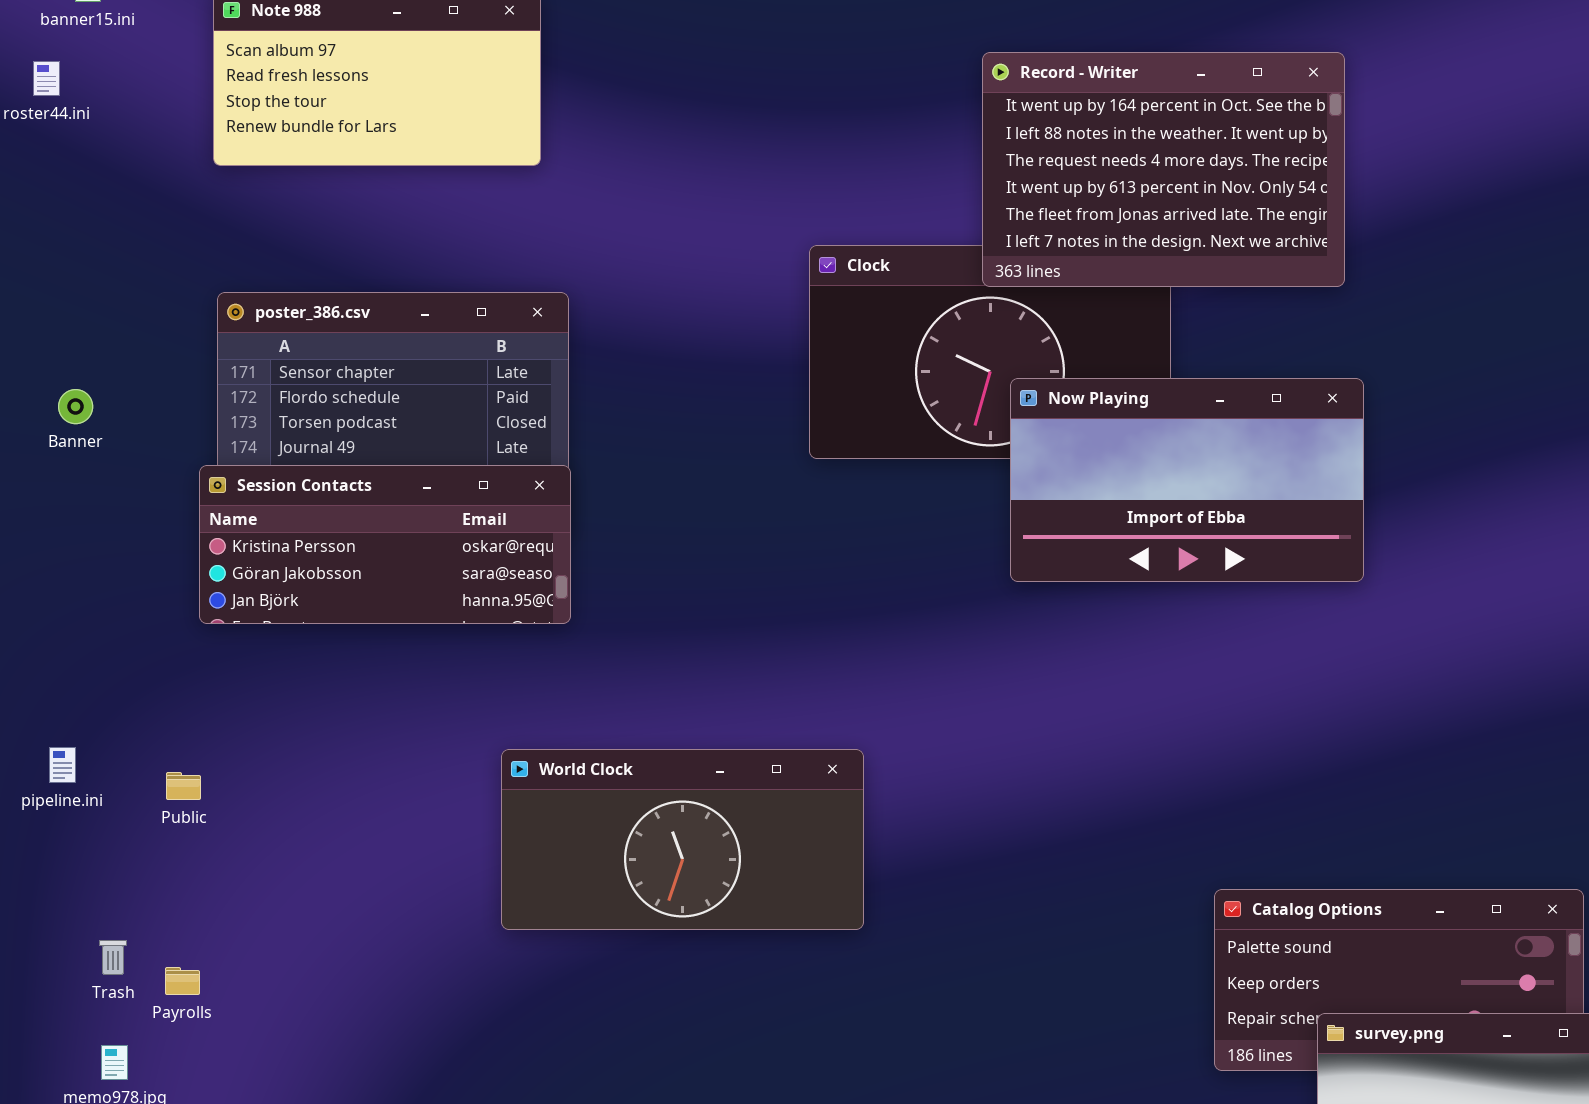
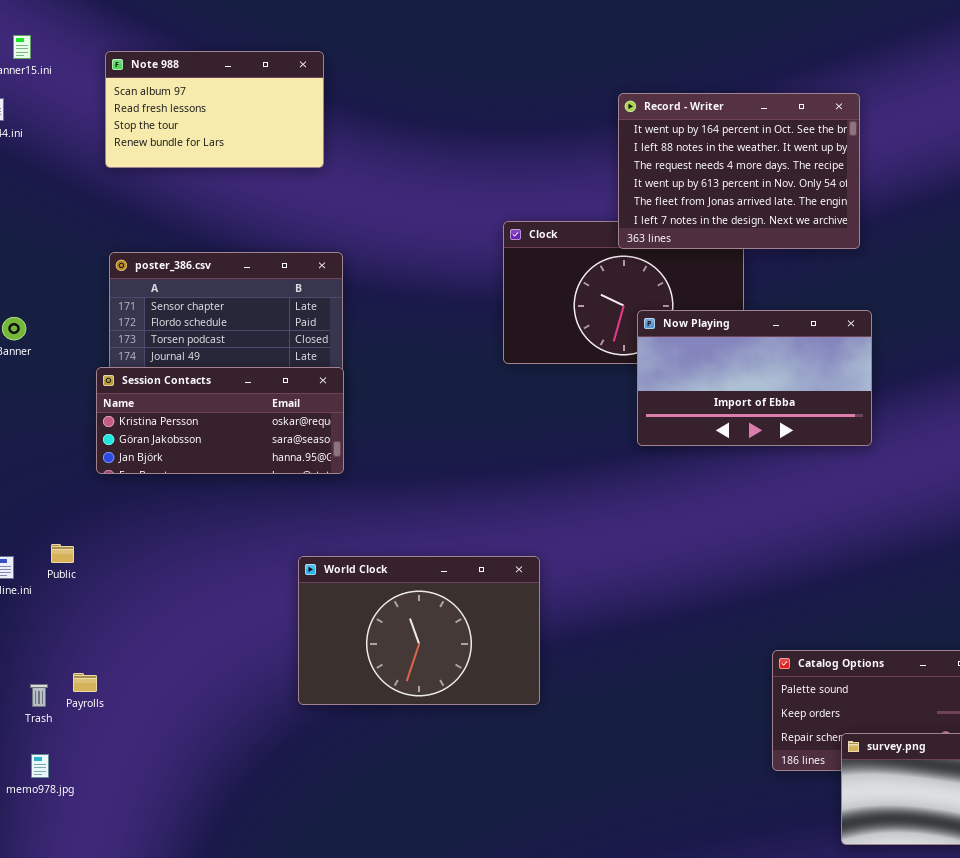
World Clock: [501,749,864,930] -> [298,556,540,705], resized
Public: [166,772,201,800] -> [51,544,74,563], moved
Payrolls: [165,967,200,995] -> [73,673,97,692], moved

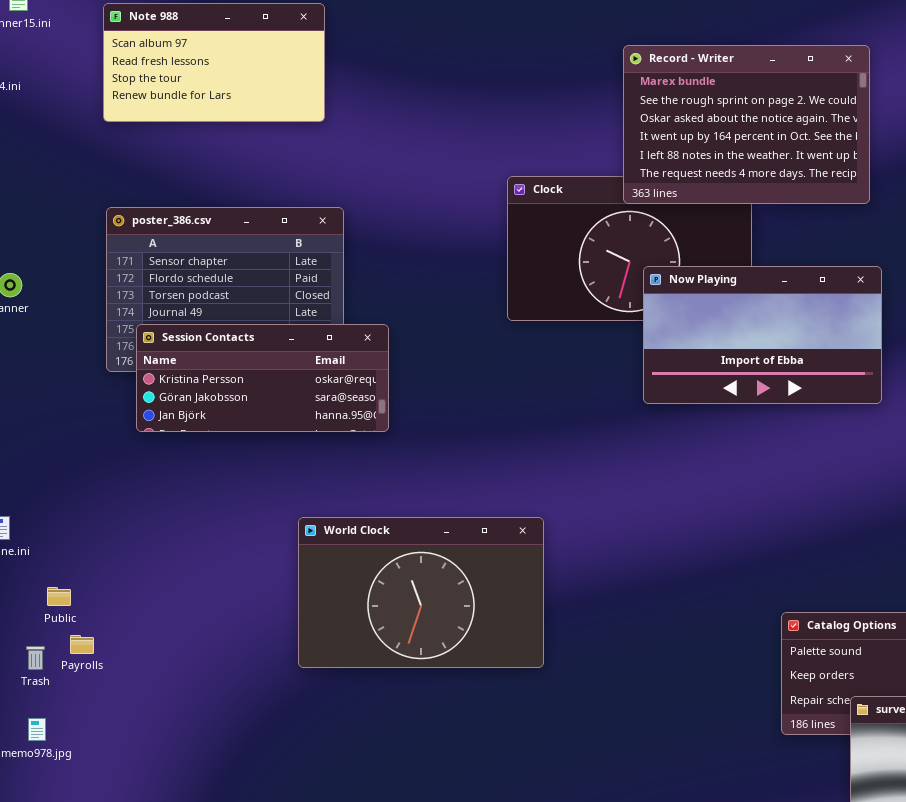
Record - Writer: [618,93,860,249] -> [623,45,870,204], scrolled up 3 rows
Session Contacts: [96,367,344,474] -> [136,324,389,432], moved
Public: [51,544,74,563] -> [47,587,71,606], moved

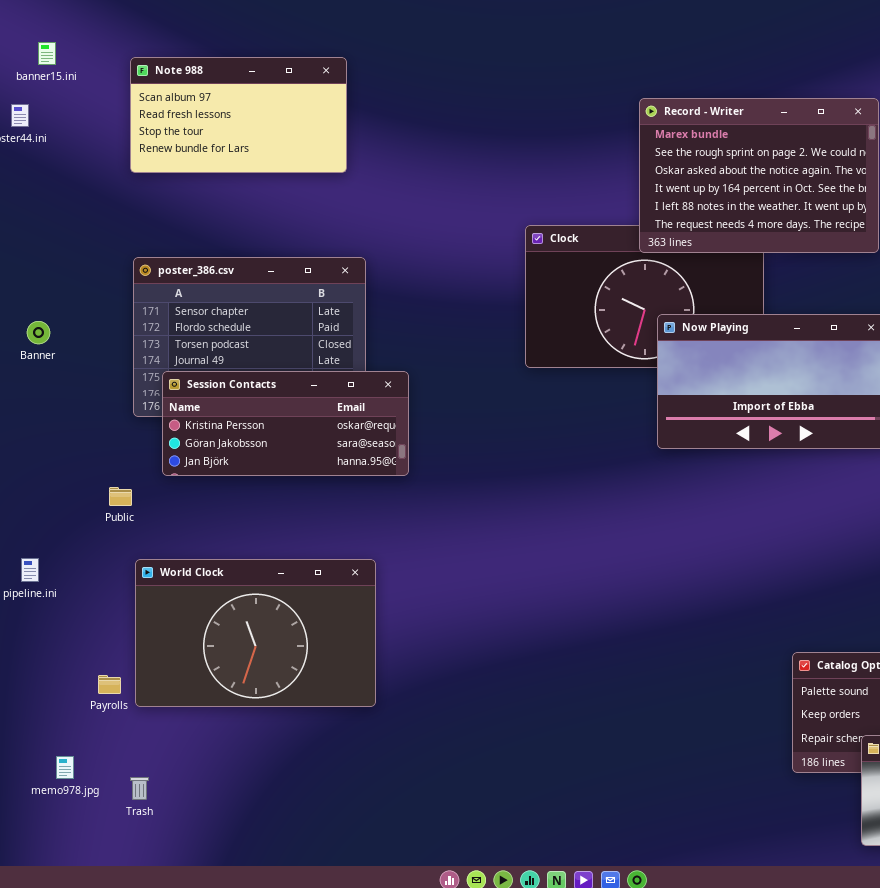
World Clock: [298,517,544,668] -> [135,559,376,707], moved
Public: [47,587,71,606] -> [109,487,132,506], moved
Trash: [26,646,45,670] -> [130,777,149,800], moved

